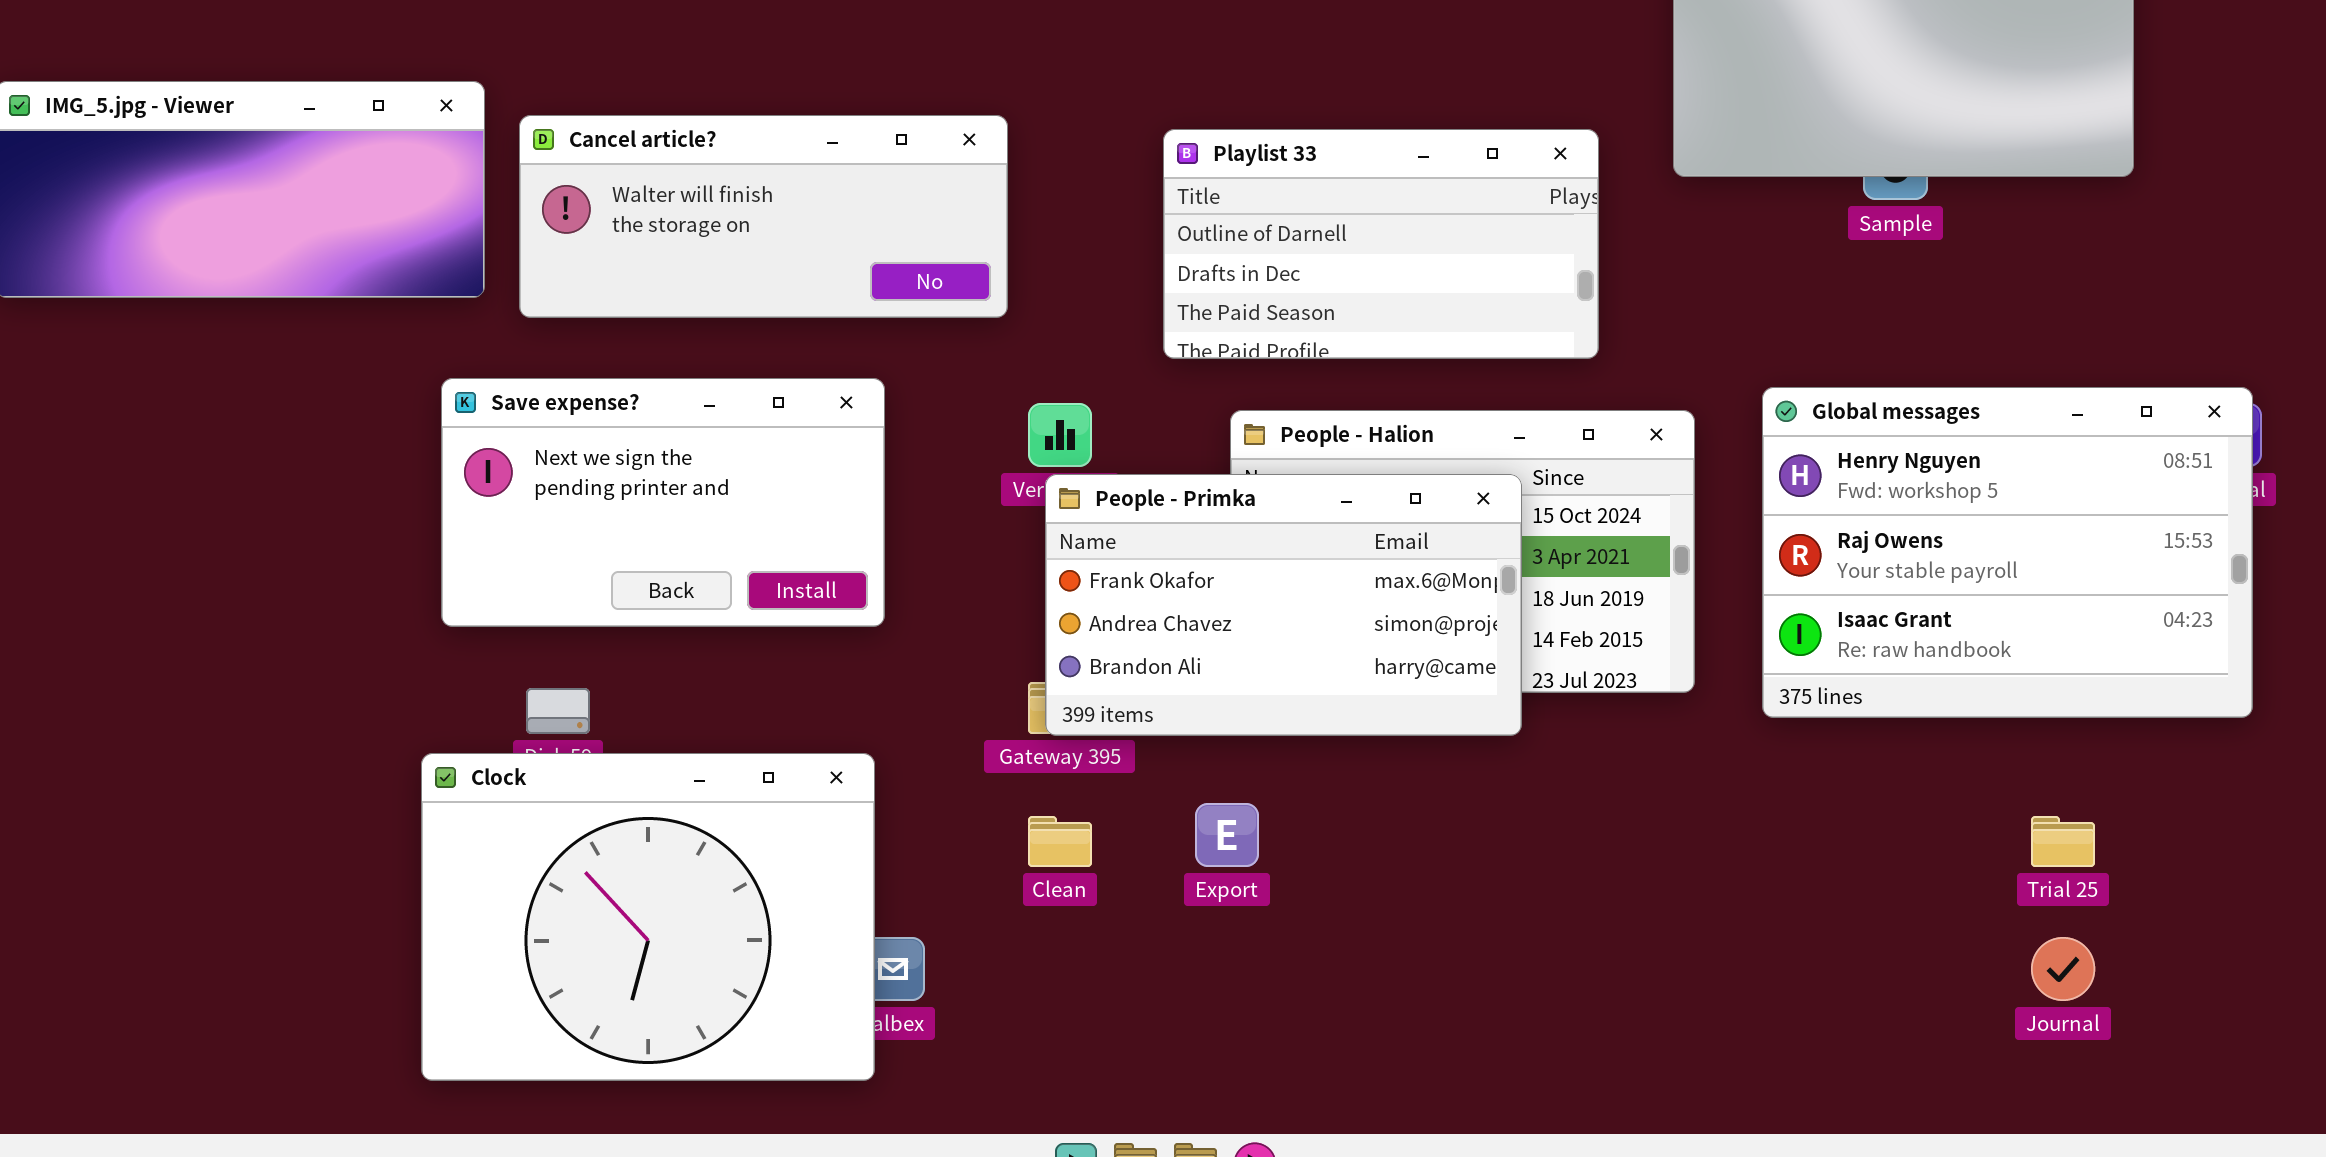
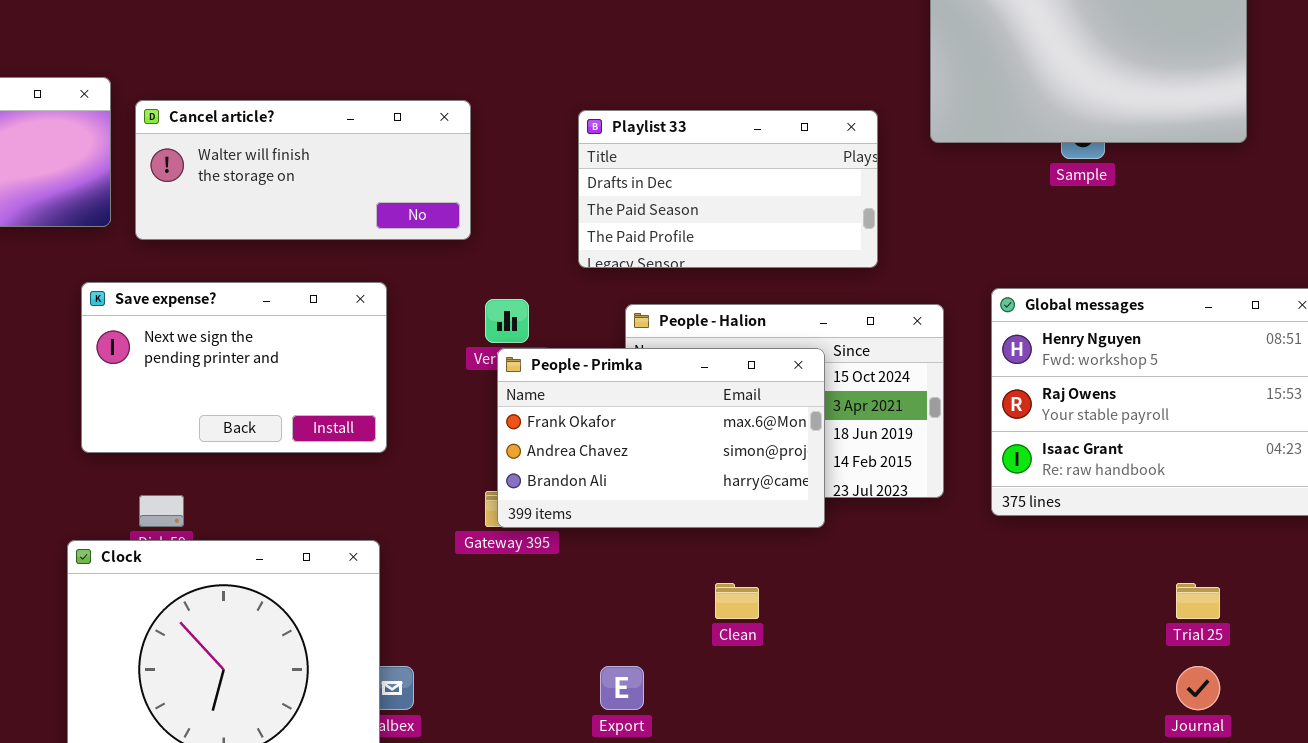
Playlist 33: [1163,129,1599,359] -> [578,110,878,268], scrolled down 1 row
Export: [1195,803,1259,867] -> [600,666,644,710], moved
Clean: [1028,816,1092,867] -> [715,583,759,619], moved

